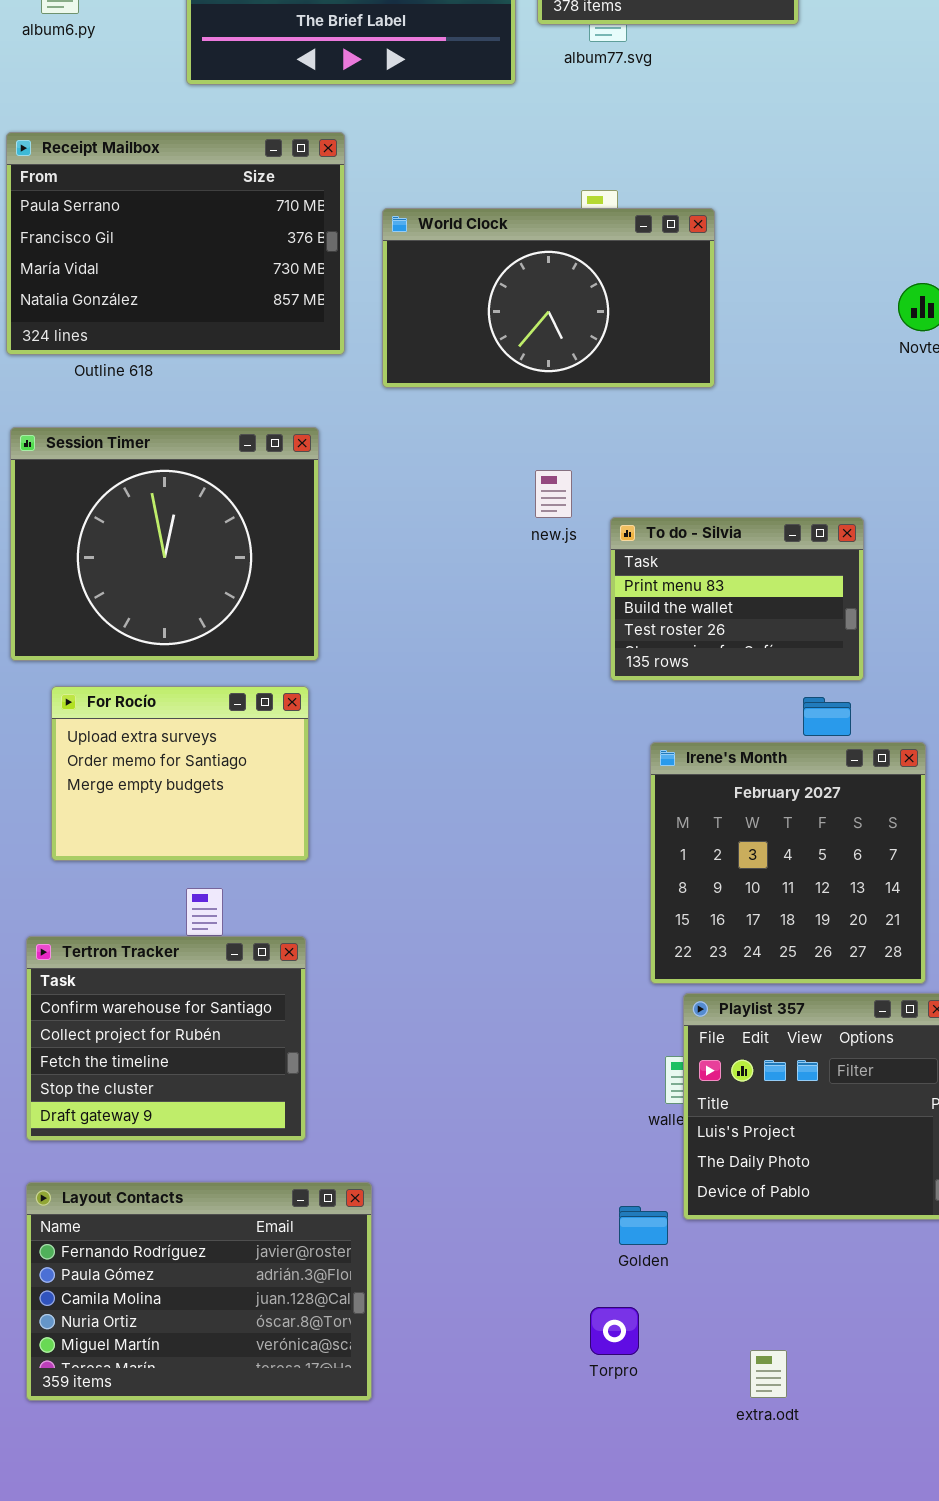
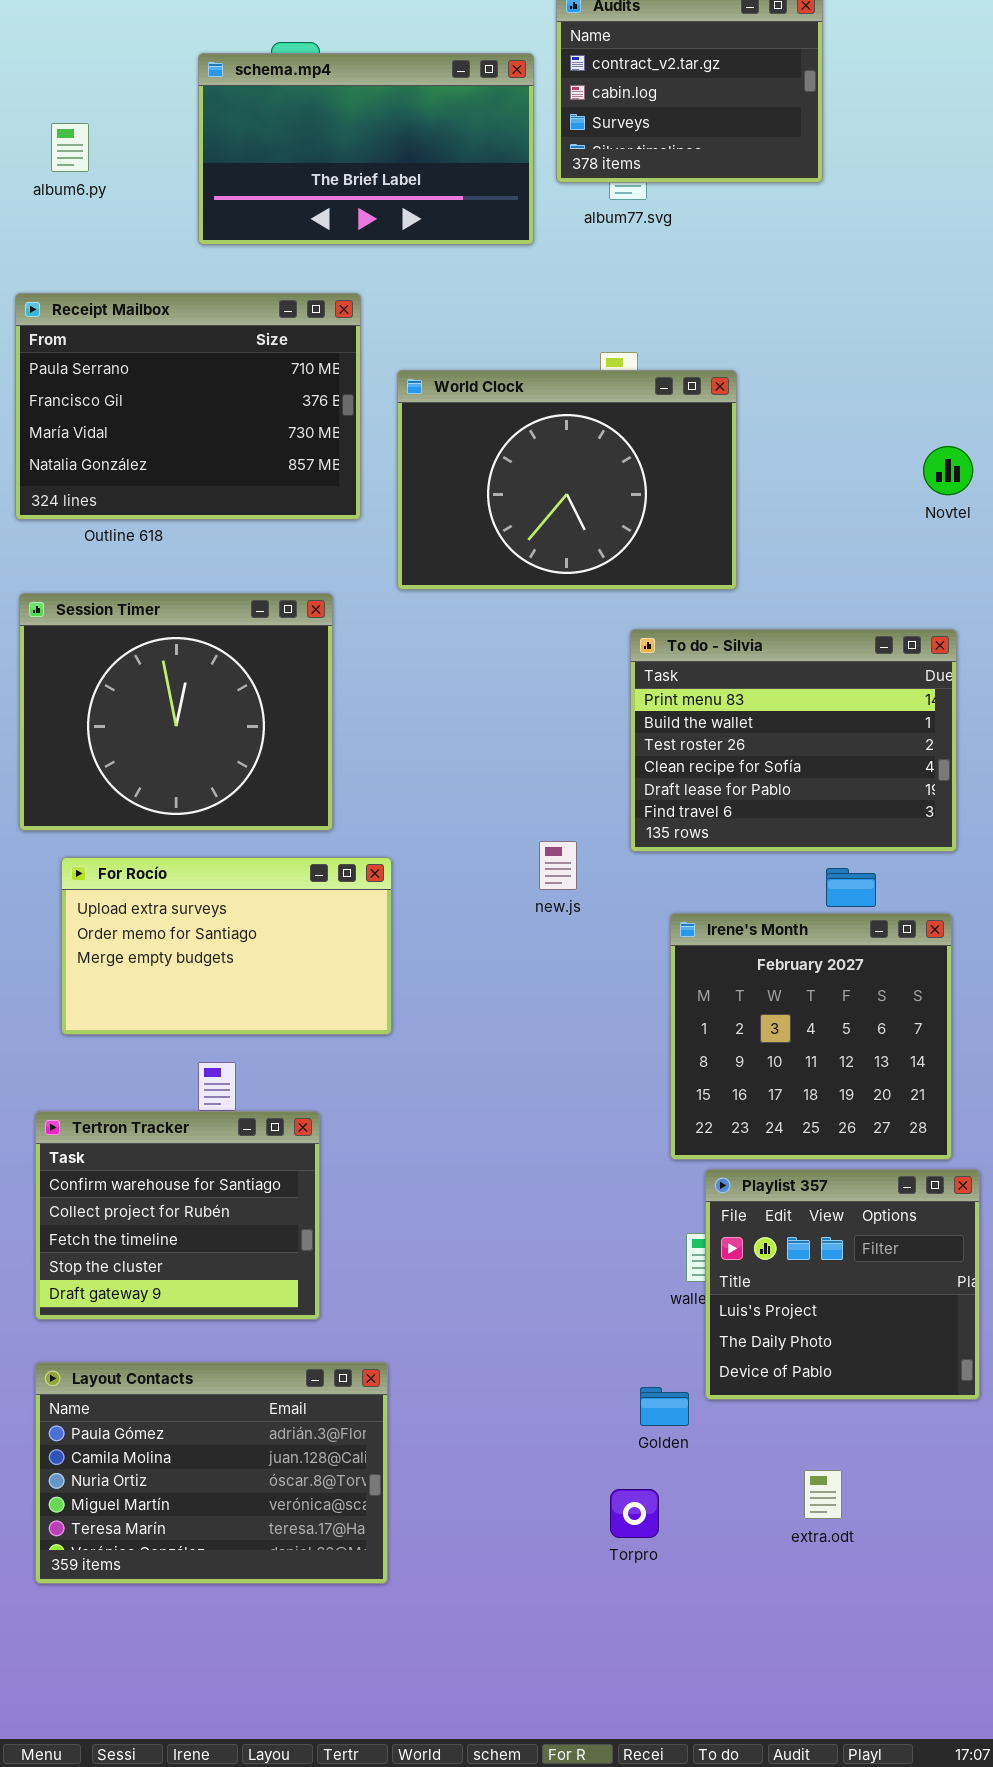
World Clock: [382,208,715,388] -> [397,370,737,590], resized
new.js: [535,470,572,518] -> [539,841,577,890], moved
To do - Silvia: [610,517,864,681] -> [630,629,957,852], resized
For Rocío: [51,686,309,861] -> [61,857,392,1035], resized
Layout Contacts: [26,1182,372,1401] -> [35,1362,388,1584], scrolled down 1 row
extra.odt: [750,1350,787,1398] -> [804,1470,842,1519], moved

